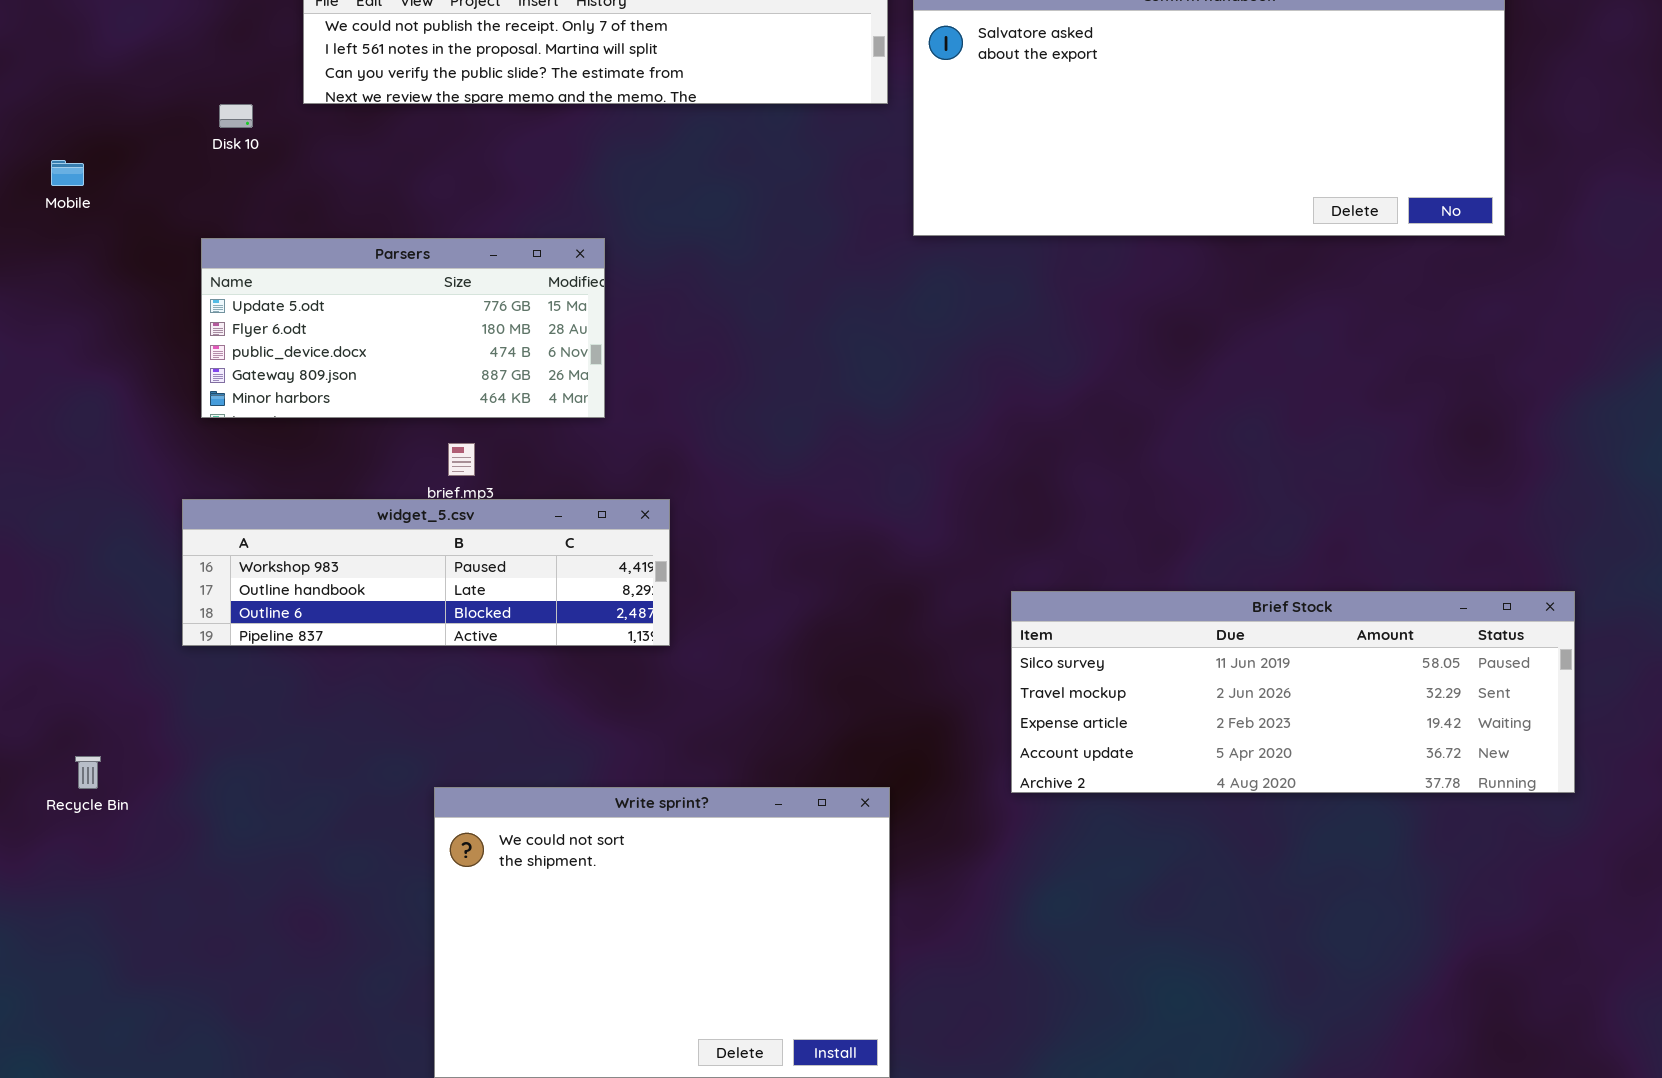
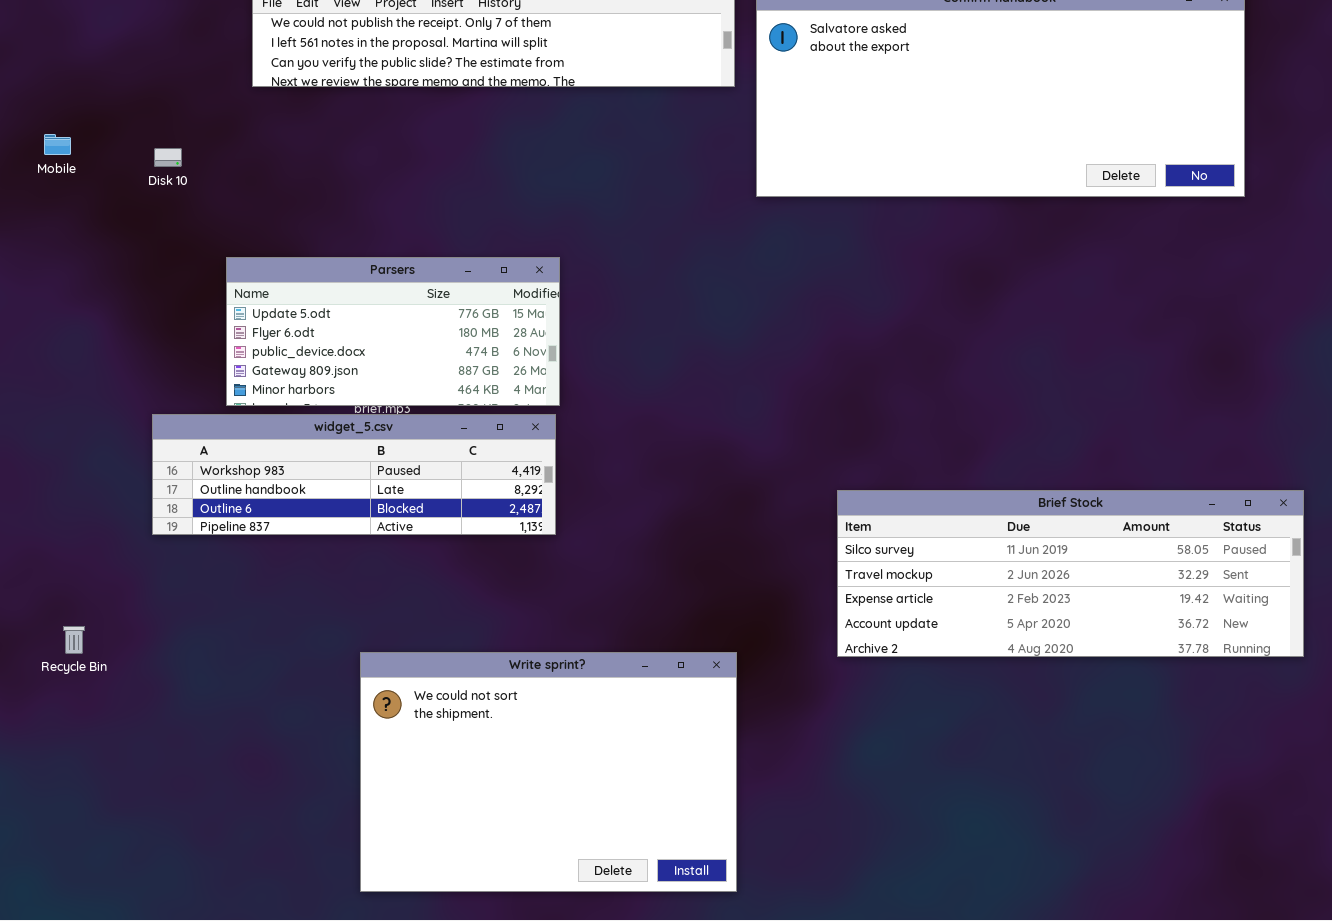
Disk 10: [219,104,253,128] -> [154,148,182,167], moved
Parsers: [201,238,605,418] -> [226,257,560,406], moved

